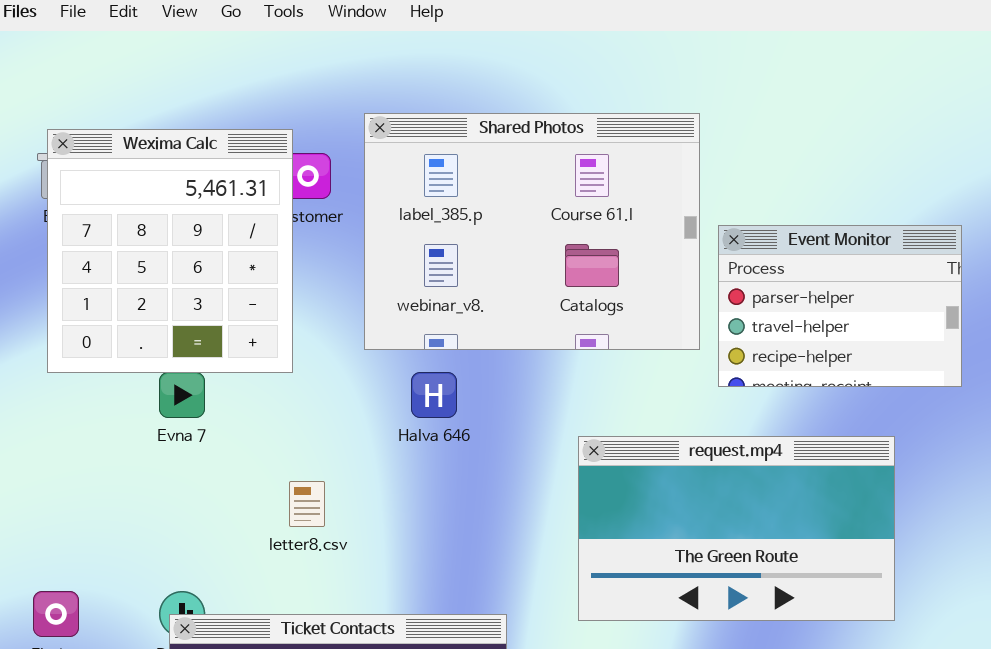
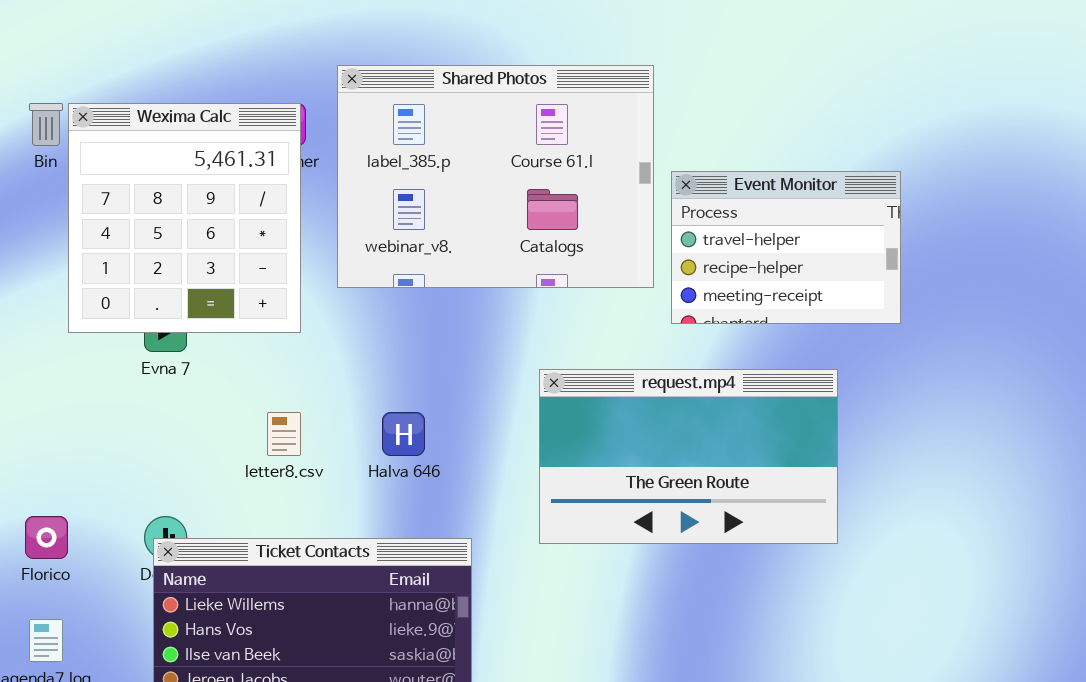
Wexima Calc: [47,129,293,373] -> [68,103,301,333], moved
Event Monitor: [718,225,962,387] -> [671,171,901,324], scrolled down 1 row
Halva 646: [411,372,457,418] -> [382,412,425,456], moved

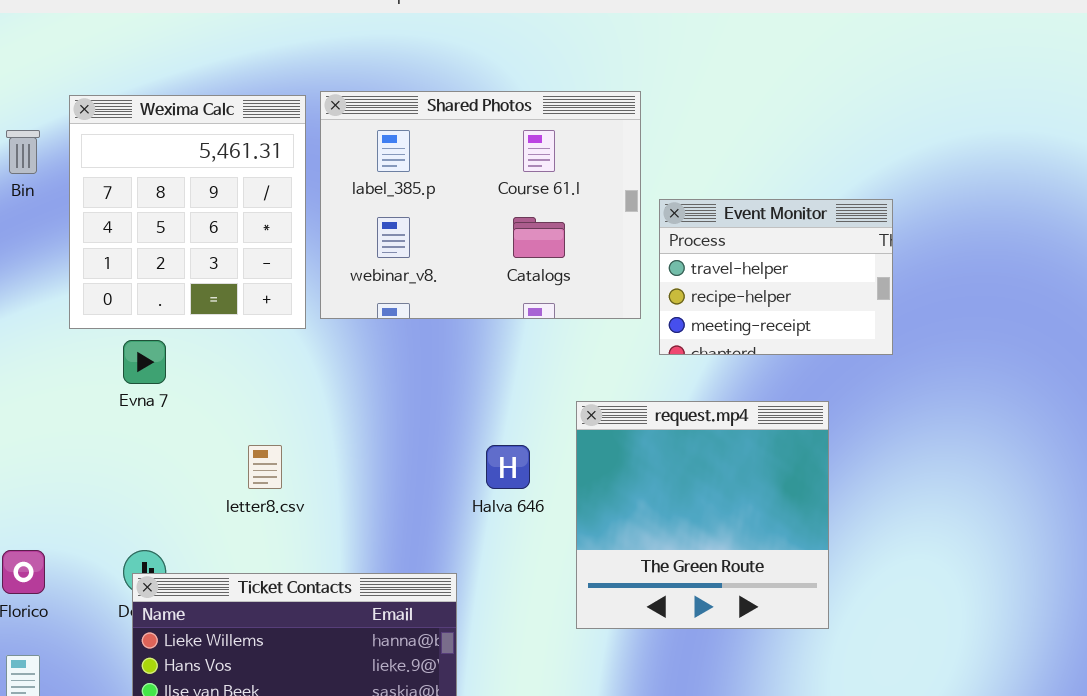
Wexima Calc: [68,103,301,333] -> [69,95,306,329], moved
request.mp4: [539,369,838,544] -> [576,401,829,629], resized
Halva 646: [382,412,425,456] -> [486,445,530,489], moved

